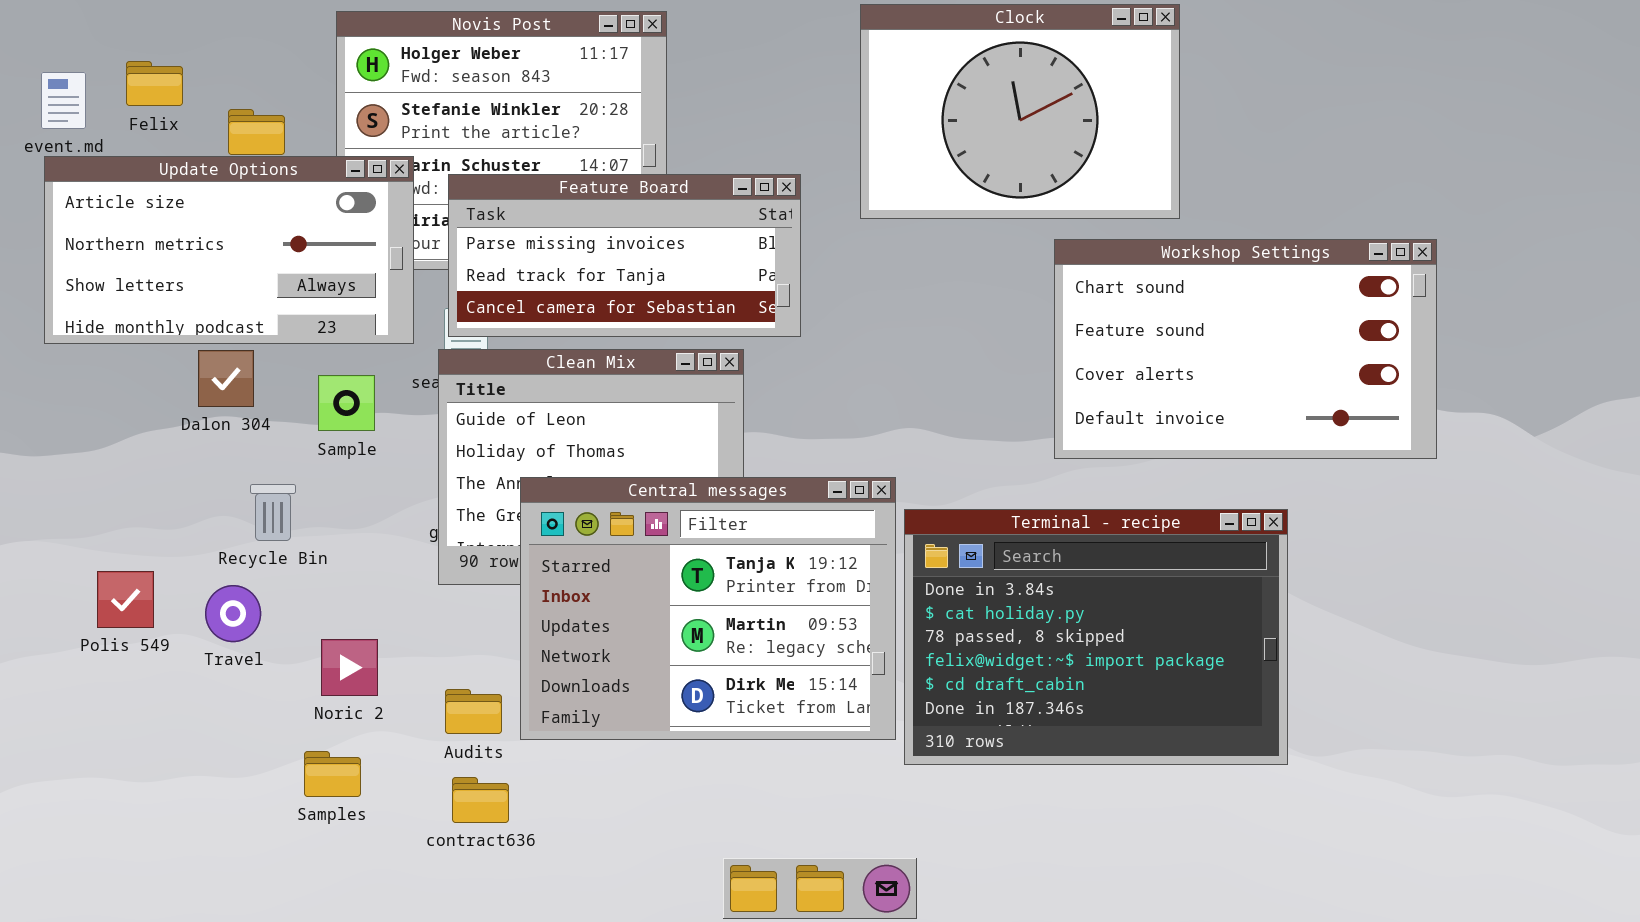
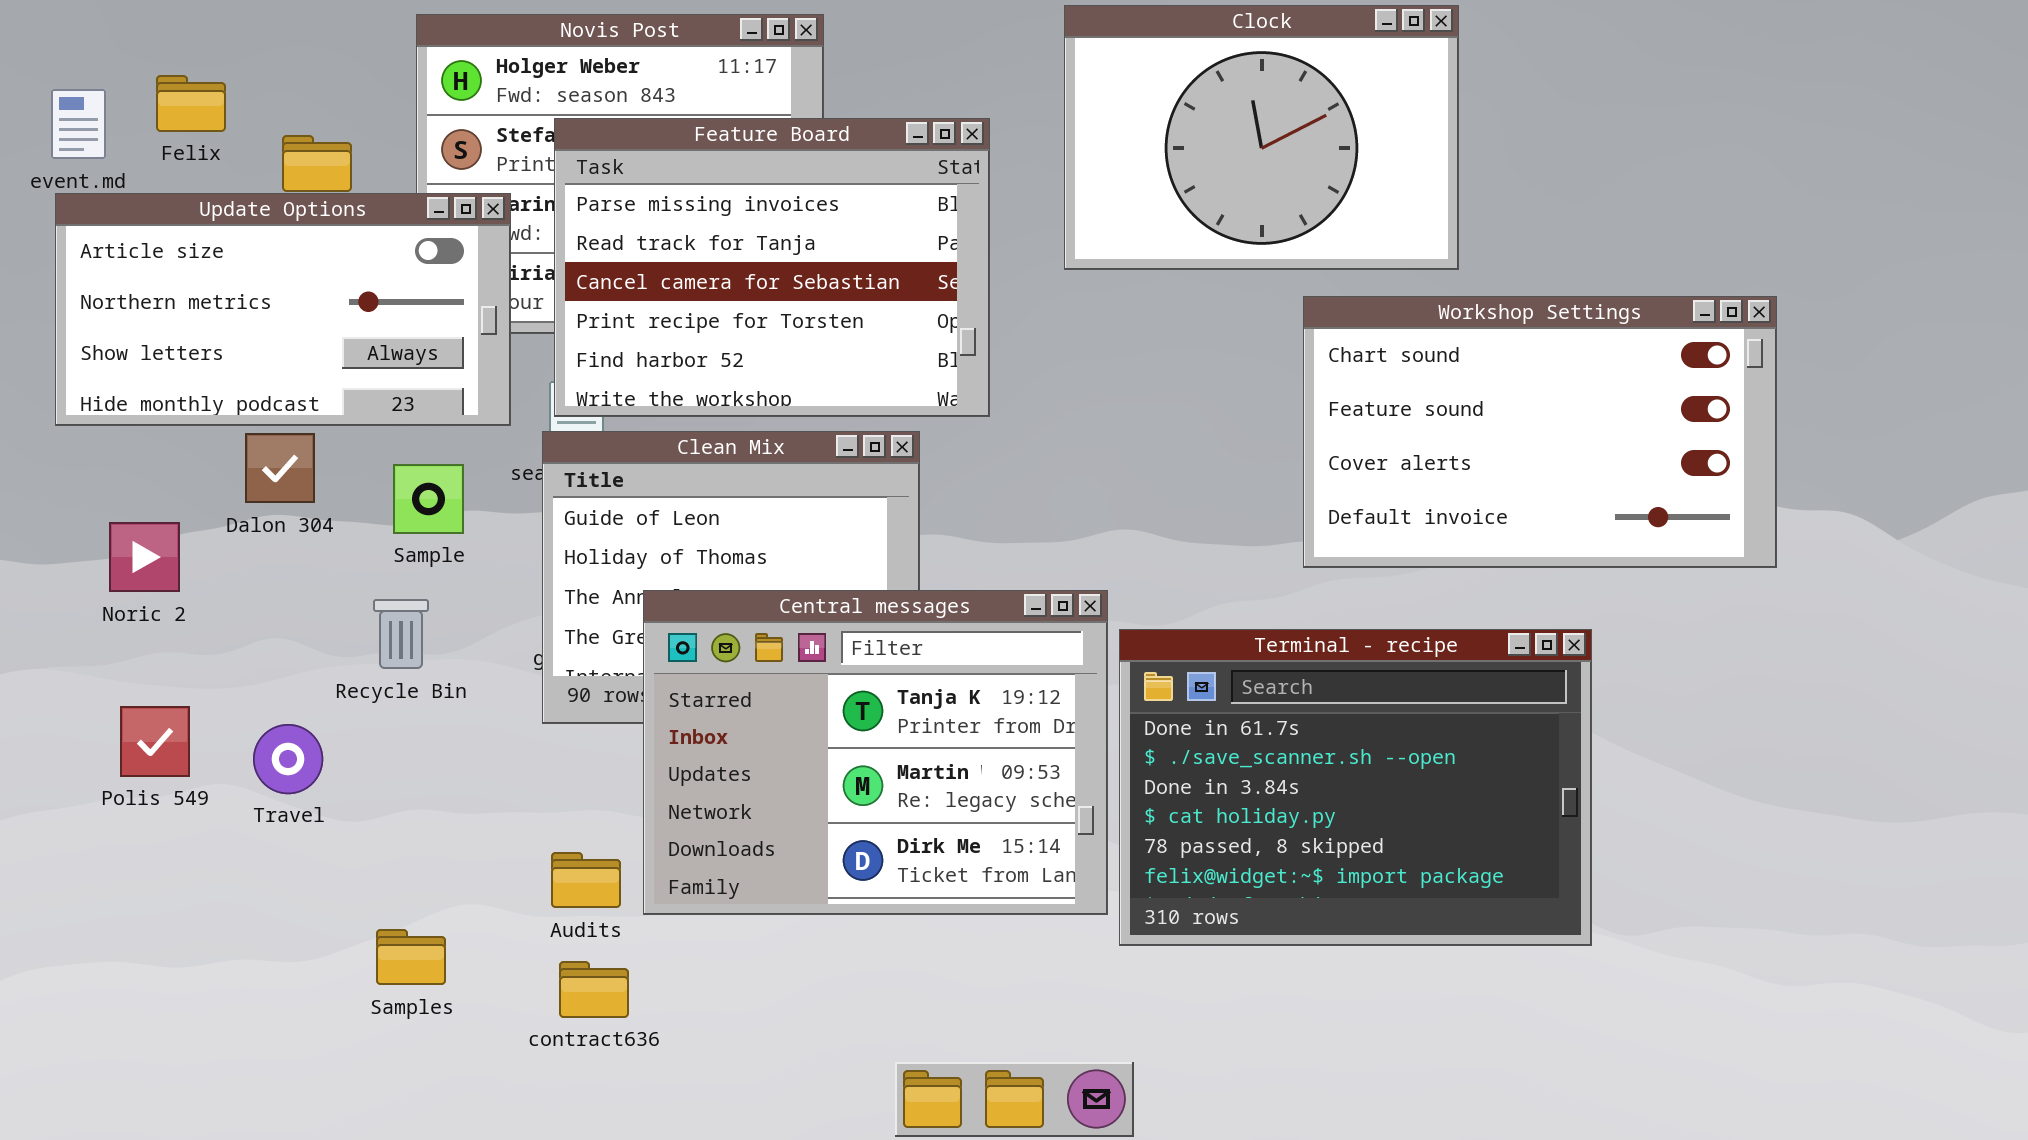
Feature Board: [448,174,801,337] -> [554,118,990,417], resized
Recycle Bin: [250,484,296,541] -> [373,599,429,669], moved
Terminal - recipe: [904,509,1288,765] -> [1119,629,1592,946], scrolled up 2 rows
Noric 2: [321,639,378,696] -> [109,522,180,592], moved

